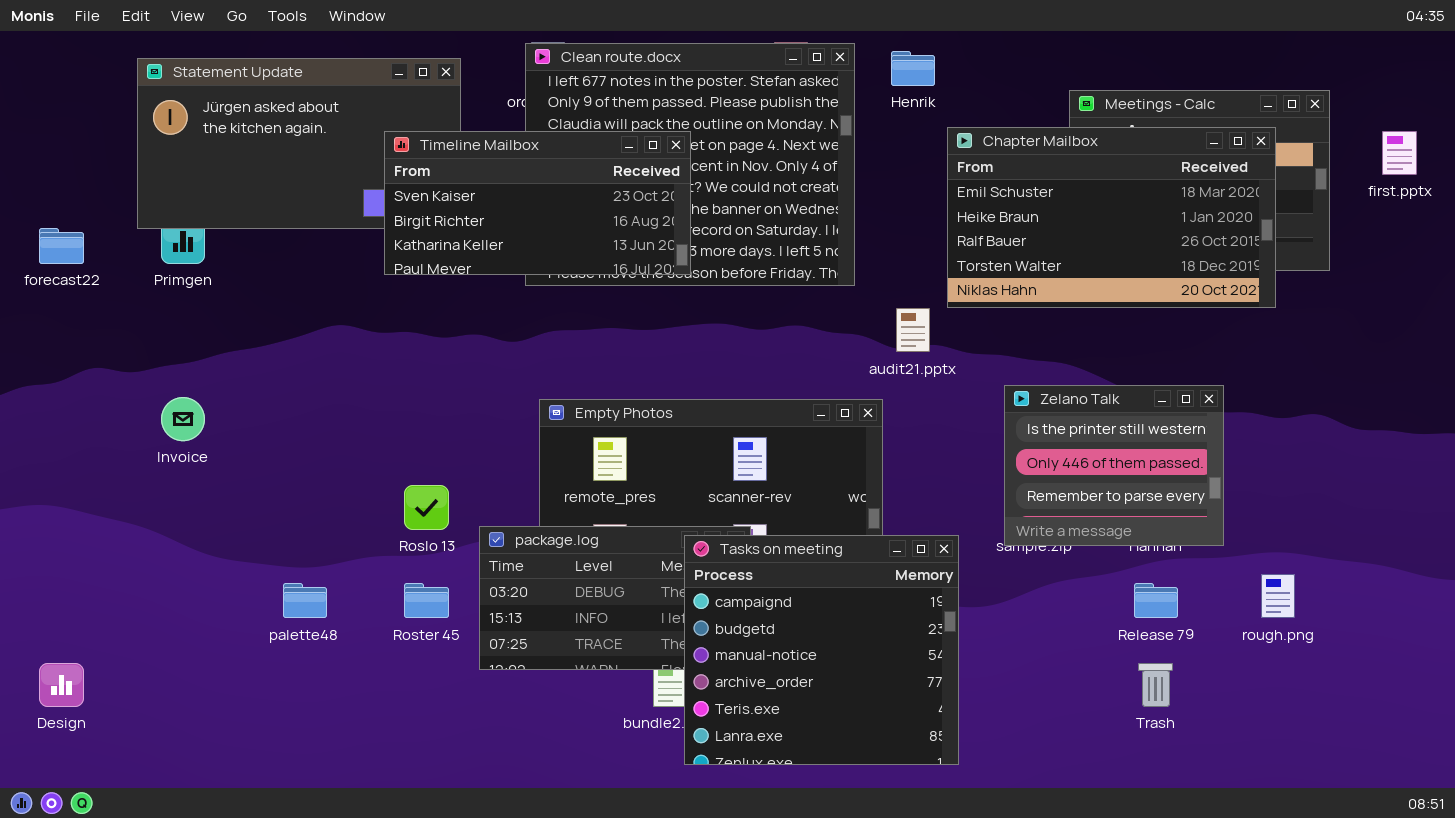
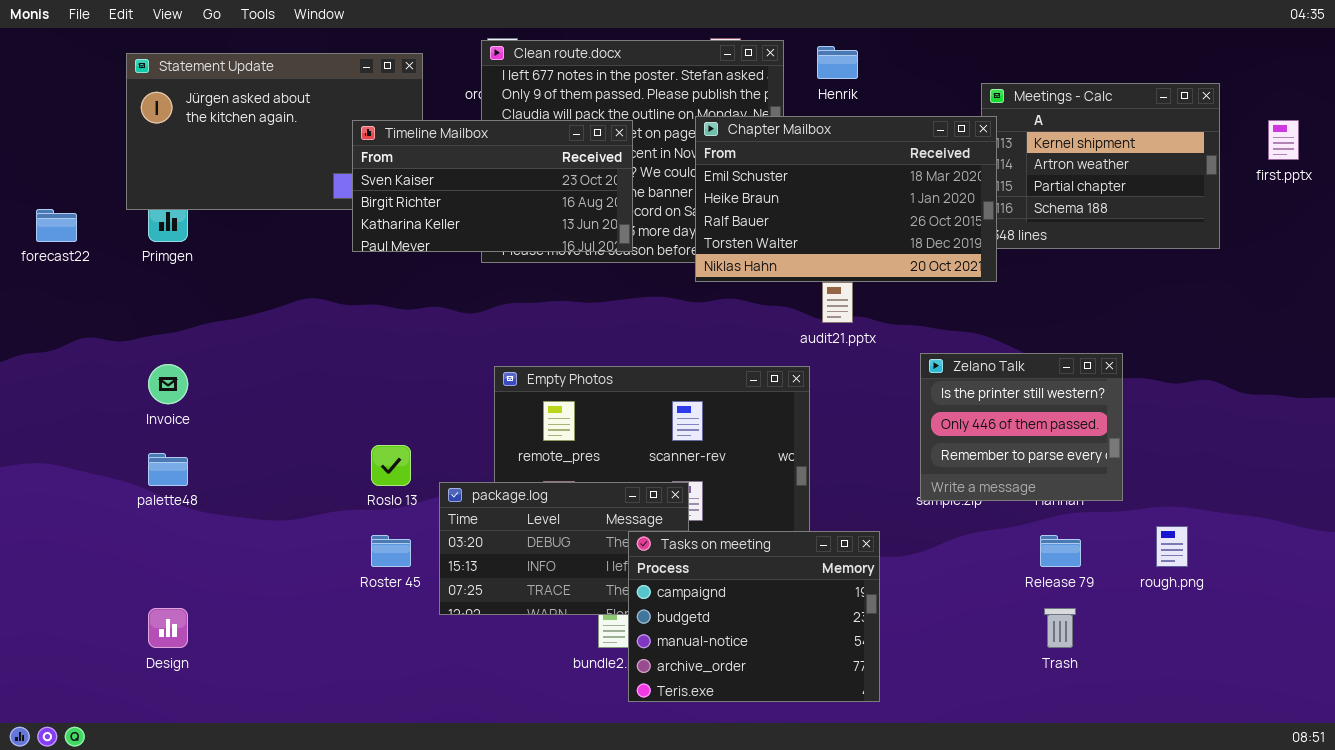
Chapter Mailbox: [947,127,1276,308] -> [695,116,997,282], moved
Tasks on meeting: [684,535,959,765] -> [628,531,880,702], resized
palette48: [283,583,327,618] -> [148,453,188,486], moved
Design: [39,663,84,707] -> [148,608,188,648], moved

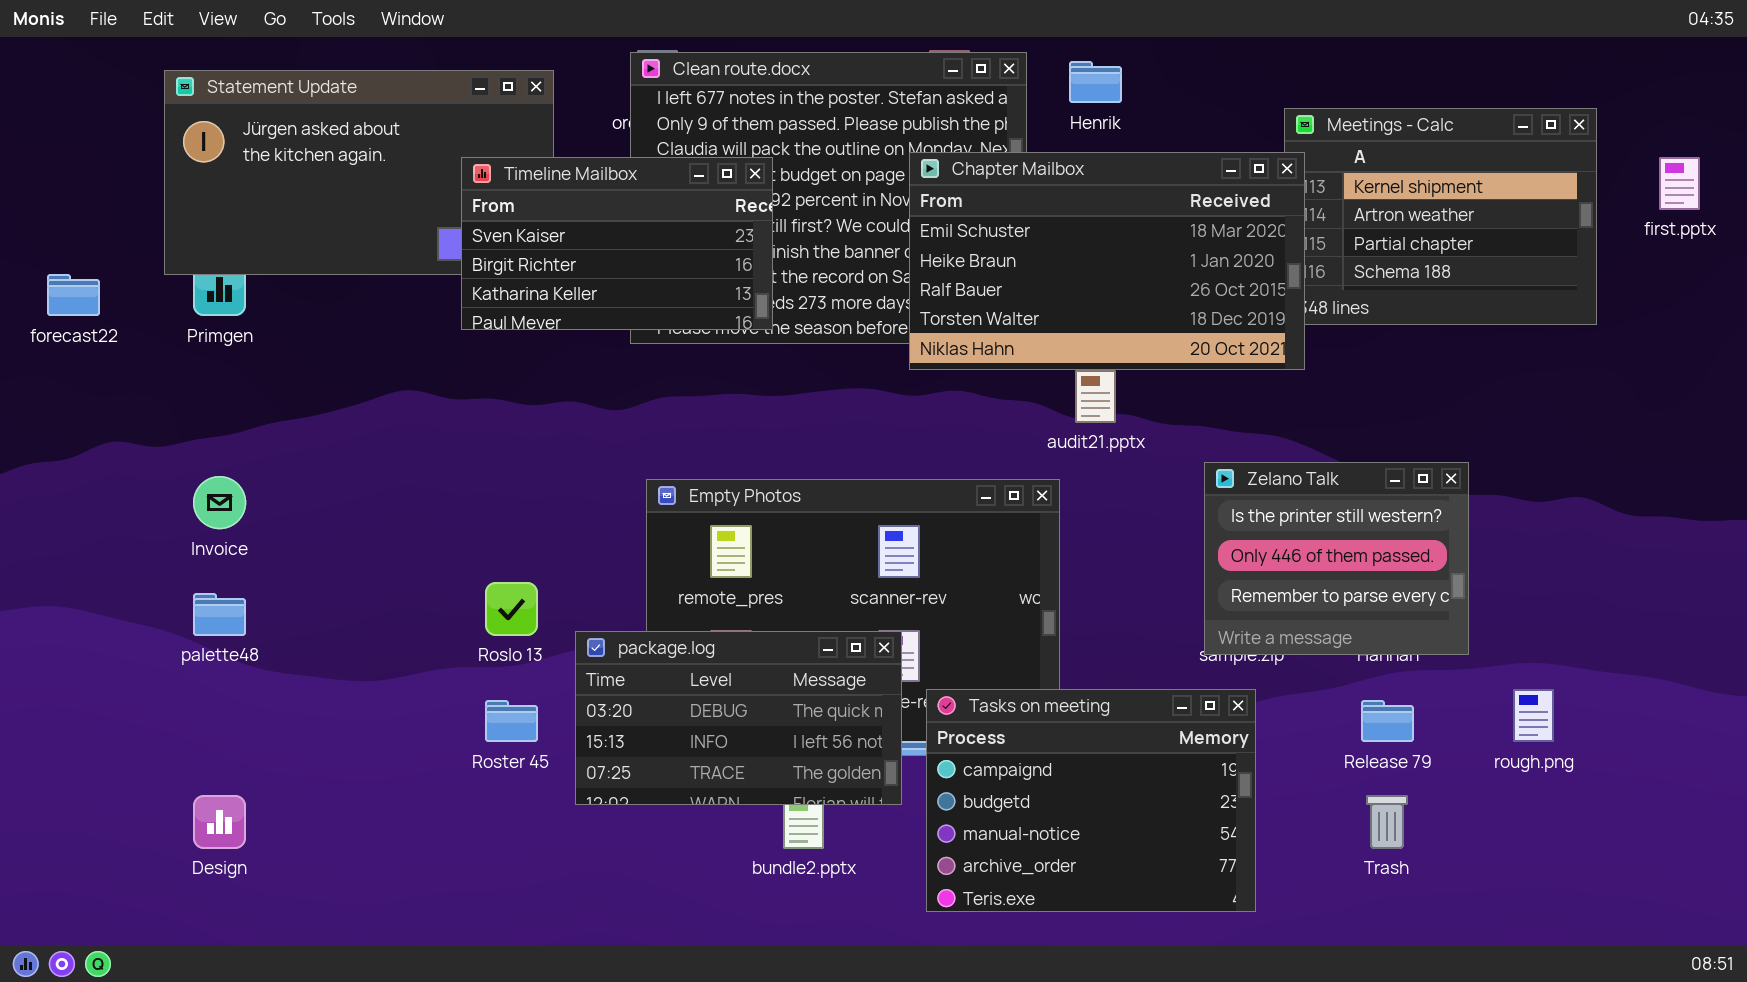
Timeline Mailbox: [352,120,633,252] -> [461,157,773,330], resized
Tasks on meeting: [628,531,880,702] -> [926,689,1256,912], moved

